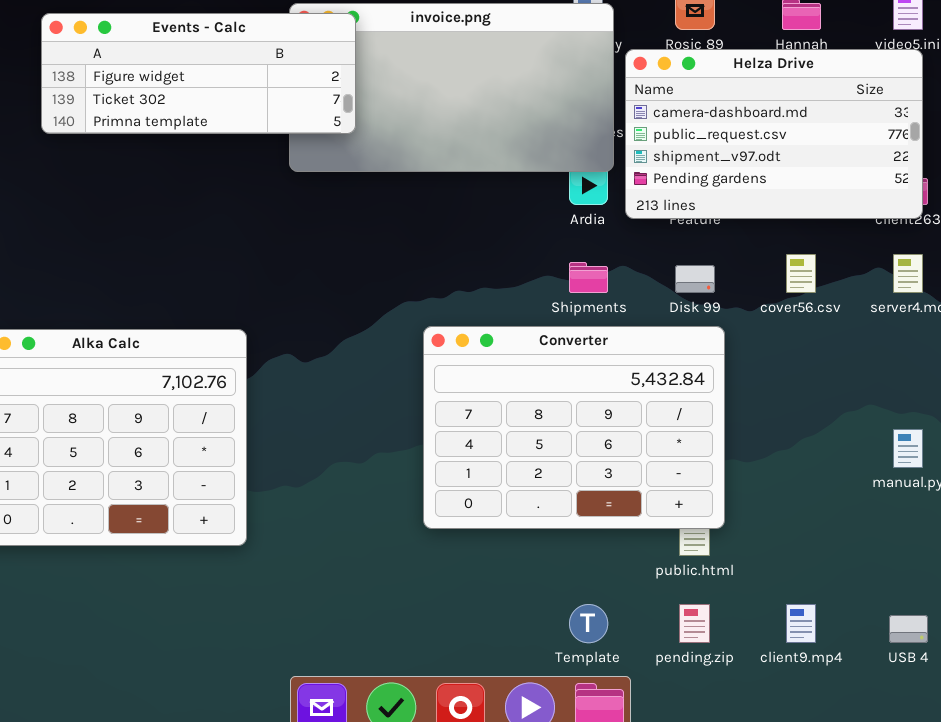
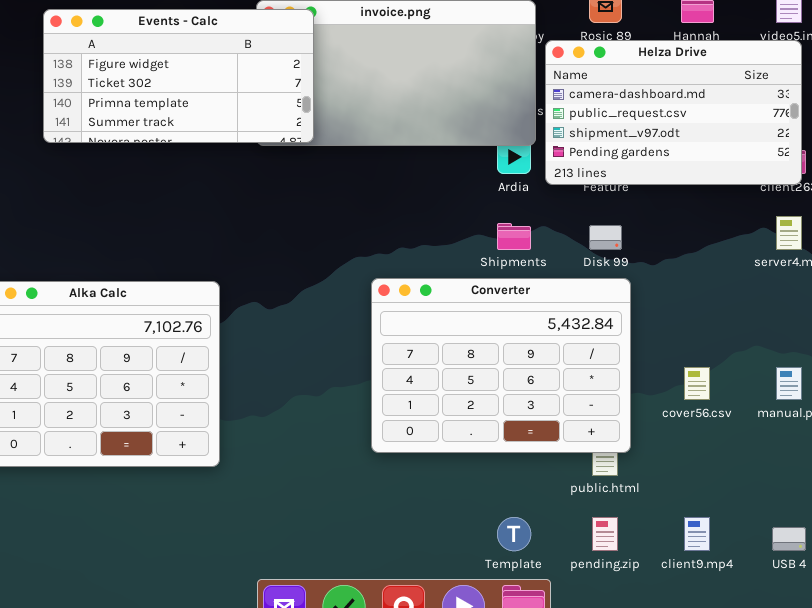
Events - Calc: [41,13,356,134] -> [43,9,314,143], resized
cover56.csv: [786,254,816,293] -> [684,367,710,400], moved

